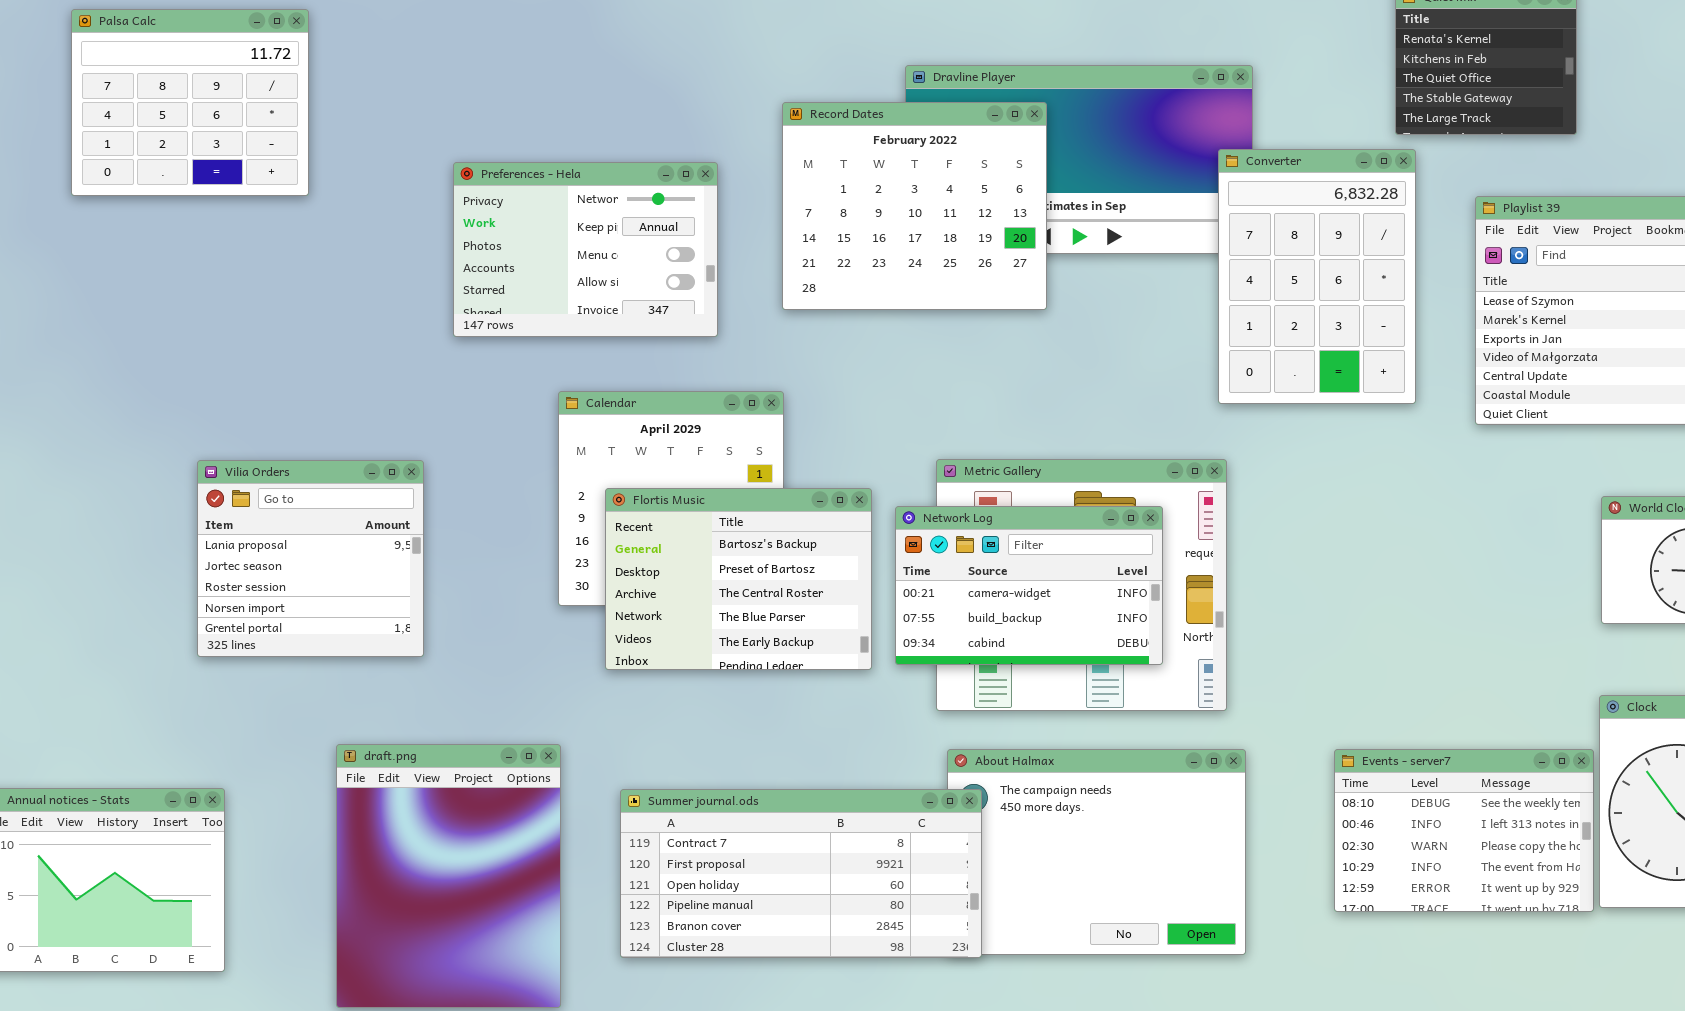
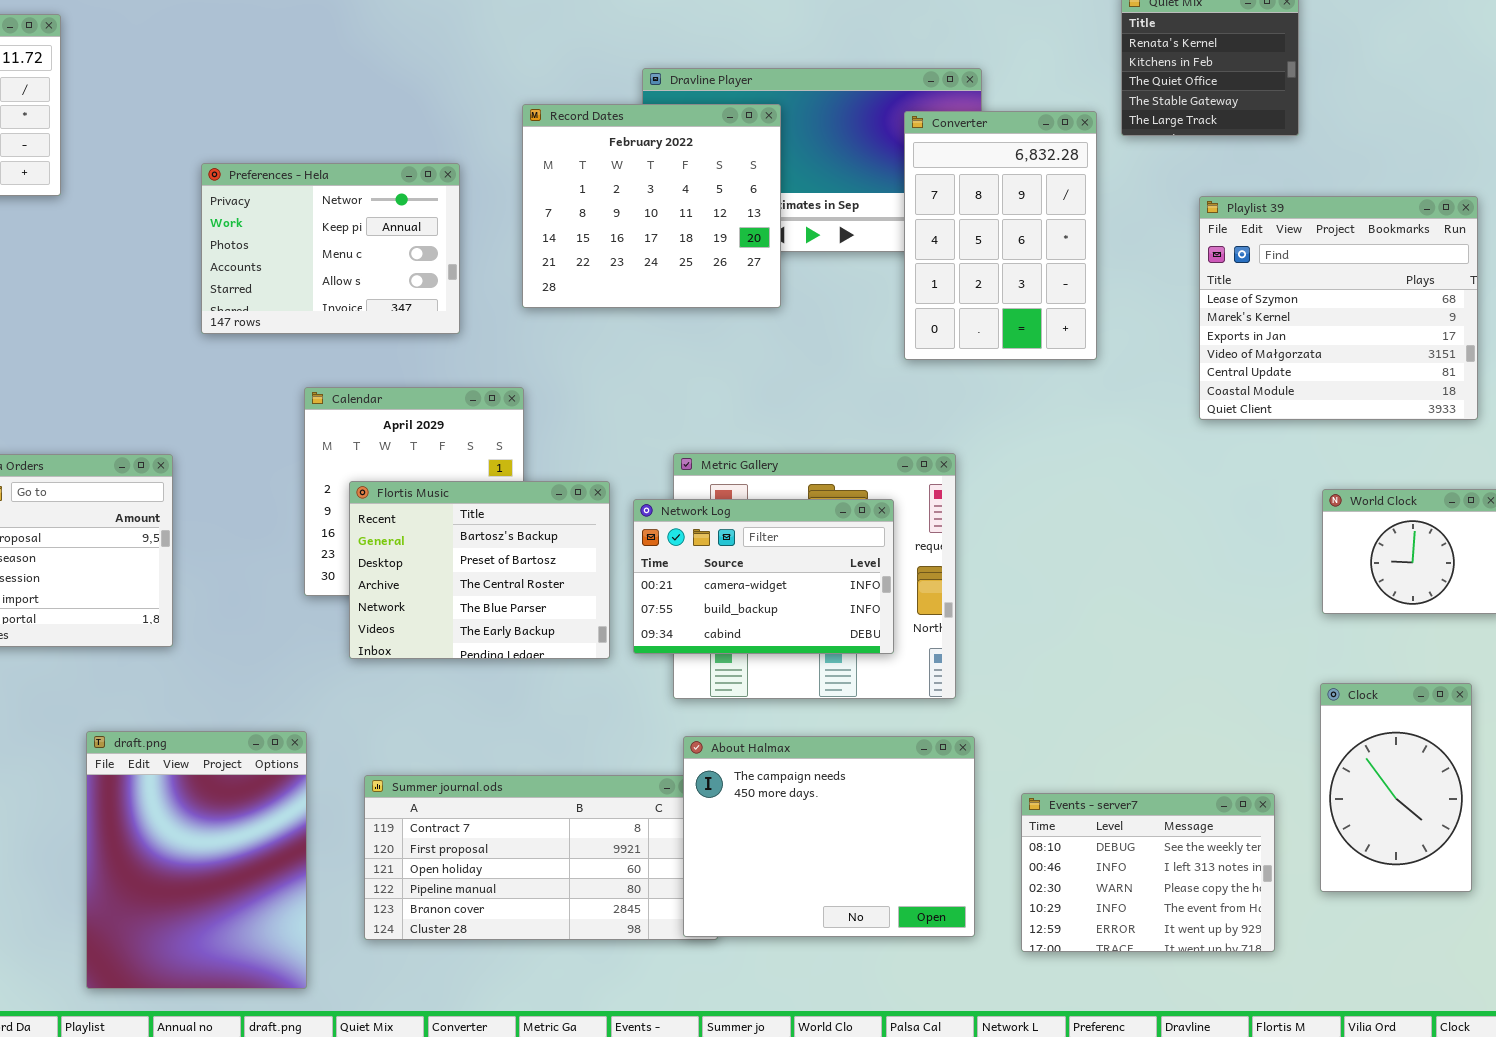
Converter: [1218,149,1416,404] -> [904,111,1097,360], moved
About Halmax: [947,749,1246,955] -> [683,736,975,937], raised
Events - server7: [1334,749,1594,912] -> [1021,793,1275,952], moved

